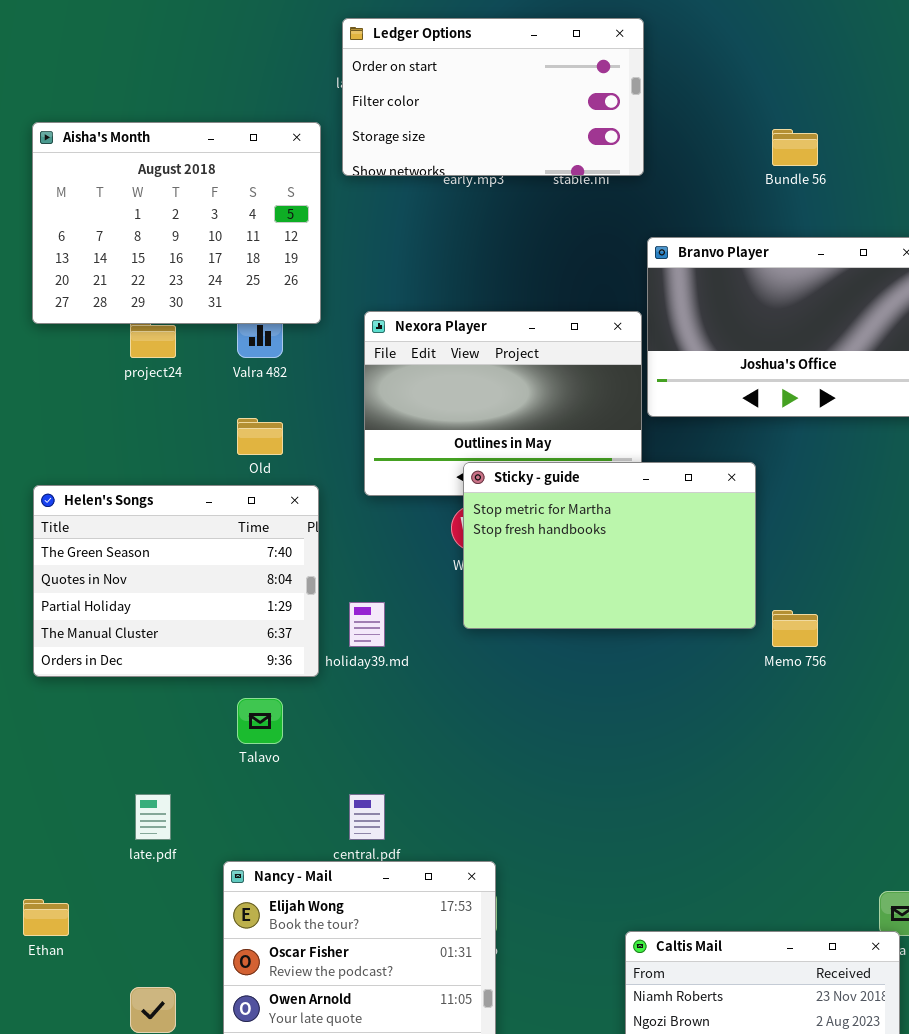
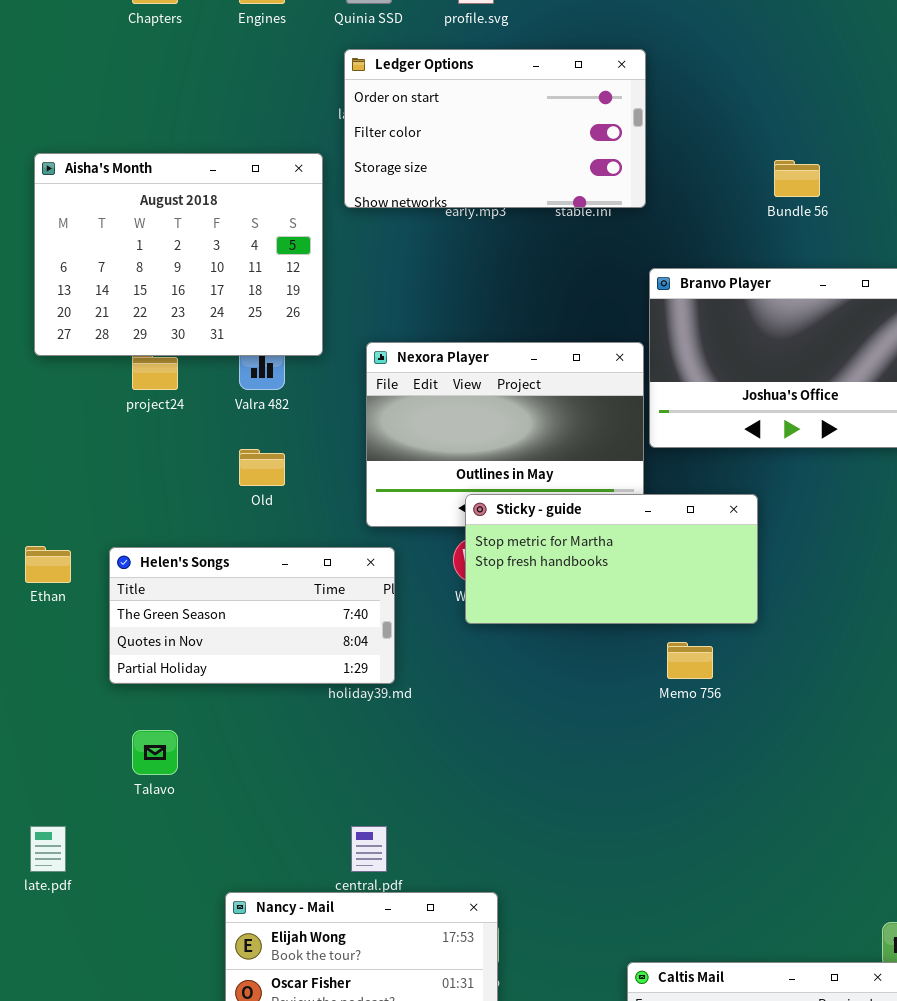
Sticky - guide: [463,462,756,629] -> [465,494,758,624], resized
Helen's Songs: [33,485,319,677] -> [109,547,395,684], moved, resized
Memo 756: [772,610,818,647] -> [667,642,713,679], moved
Talavo: [237,698,283,744] -> [132,730,178,775], moved
late.pdf: [135,794,171,840] -> [30,826,66,872], moved
Ethan: [23,899,69,936] -> [25,546,71,583], moved

